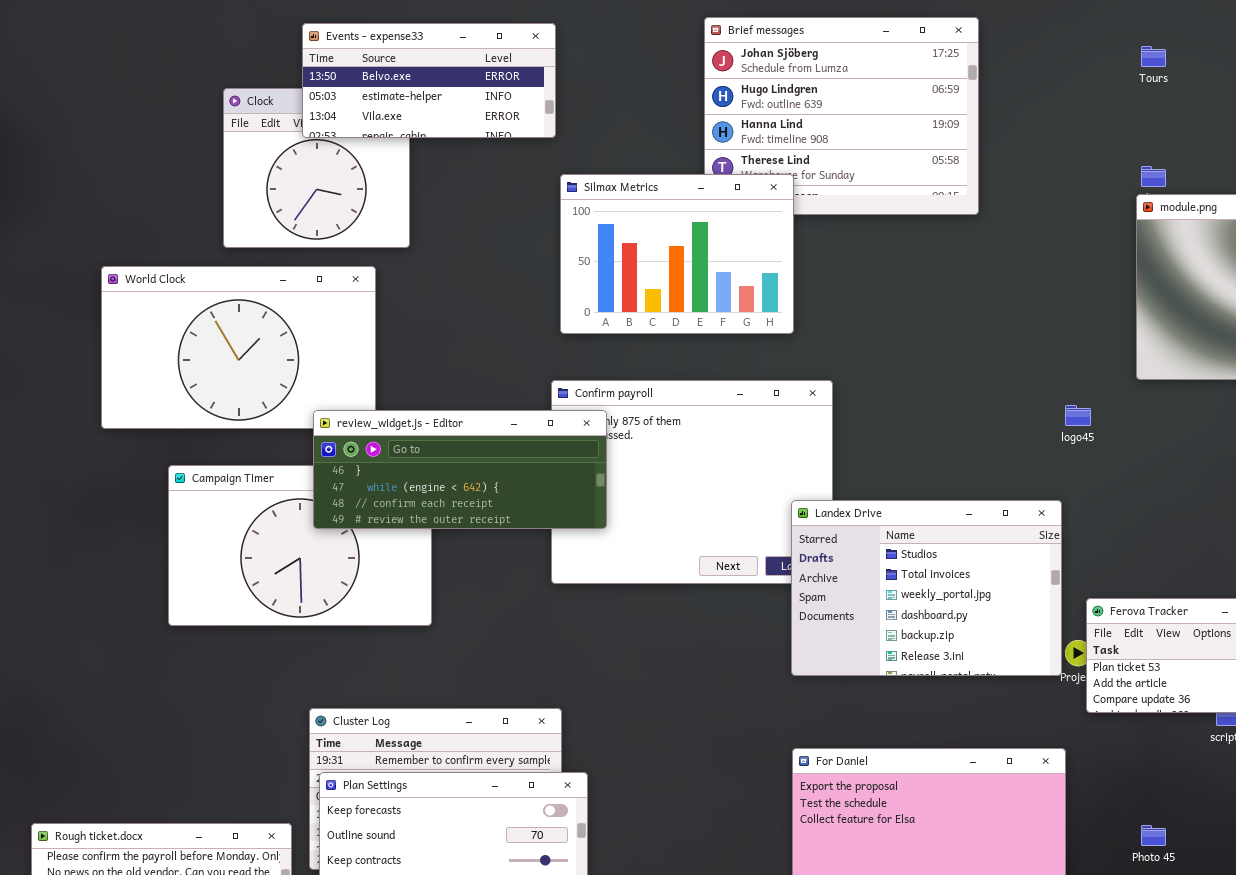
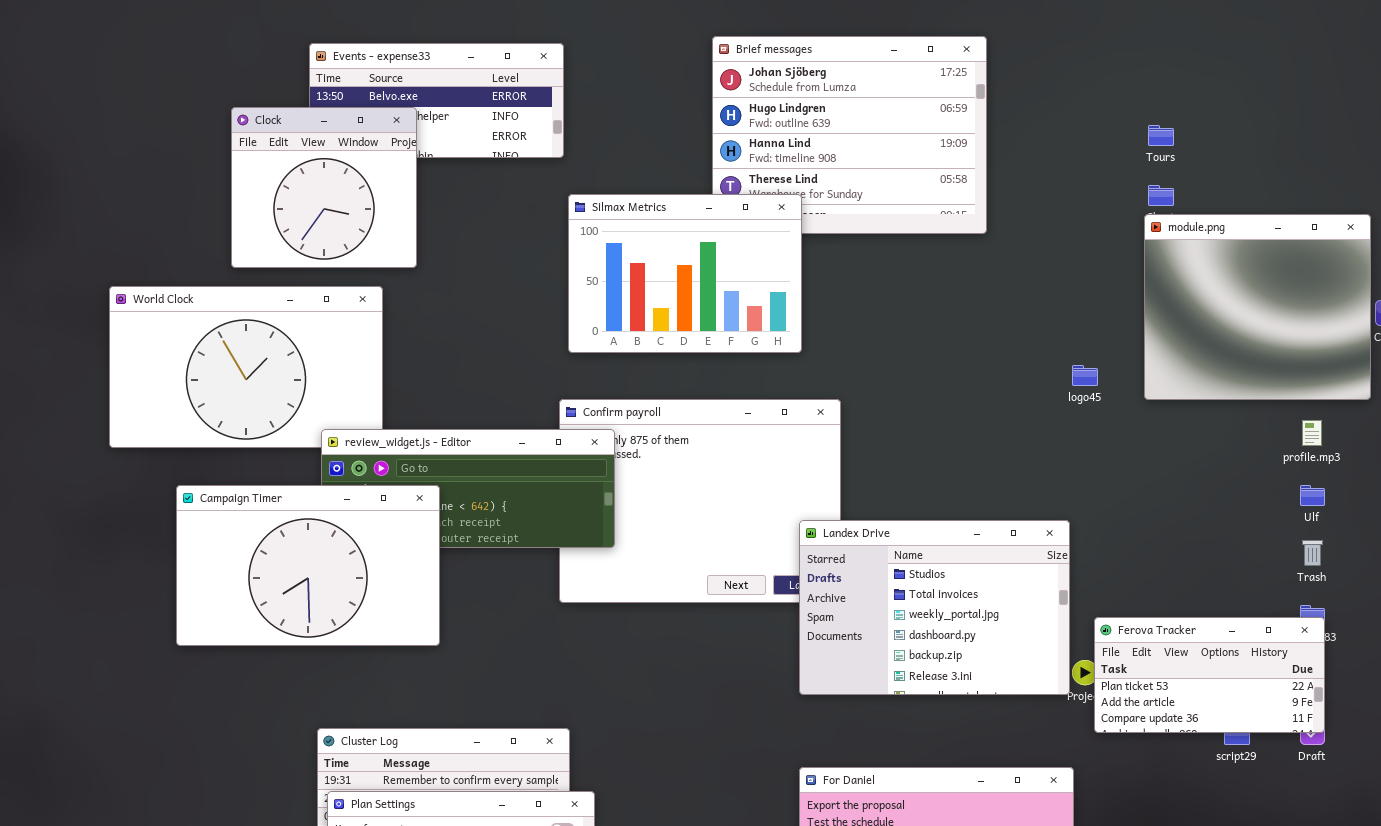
Tours: [1141,46,1166,67] -> [1148,125,1174,146], moved
Clock: [223,88,410,248] -> [231,107,417,268], raised
logo45: [1065,405,1091,426] -> [1072,365,1098,386], moved
Campaign Timer: [168,465,432,626] -> [176,485,440,646], raised

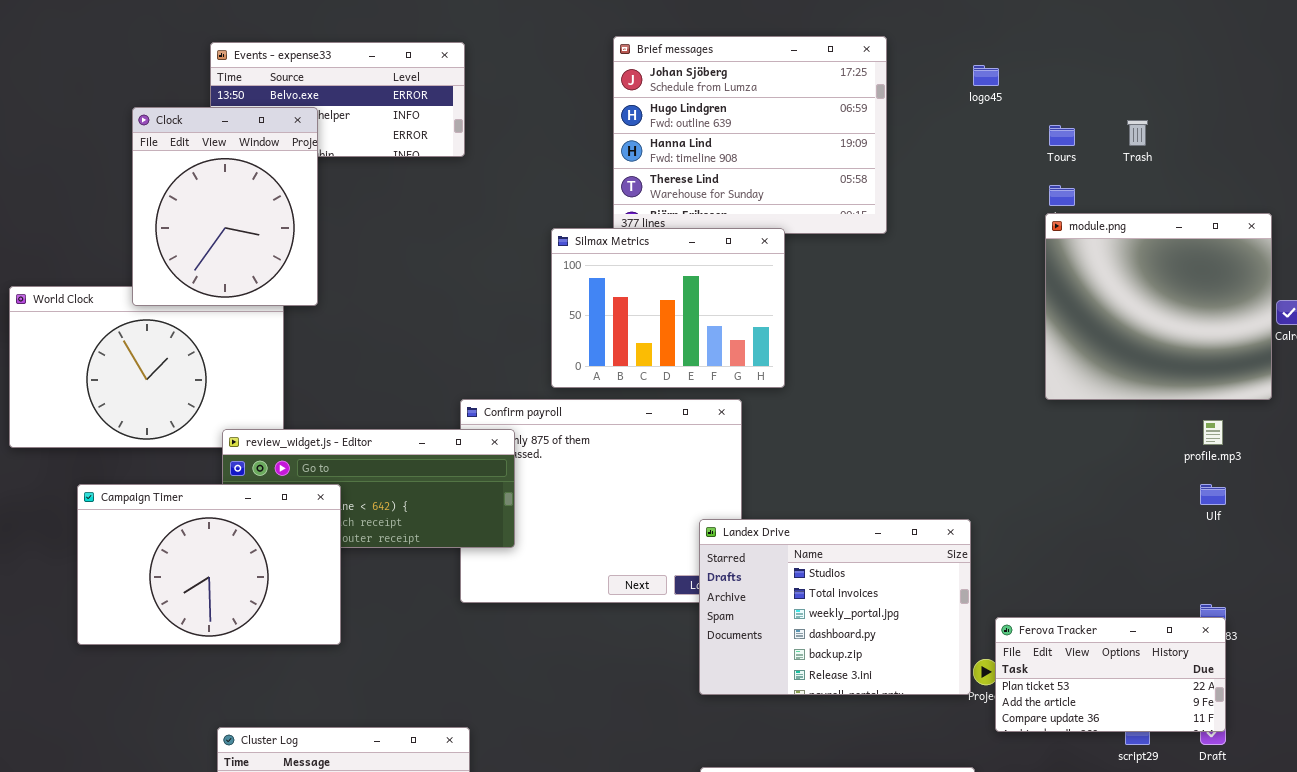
Clock: [231,107,417,268] -> [132,107,318,306], resized
Silmax Metrics: [568,194,802,353] -> [551,228,785,388], moved
logo45: [1072,365,1098,386] -> [973,65,999,86], moved
Trash: [1302,540,1323,566] -> [1127,120,1148,146], moved

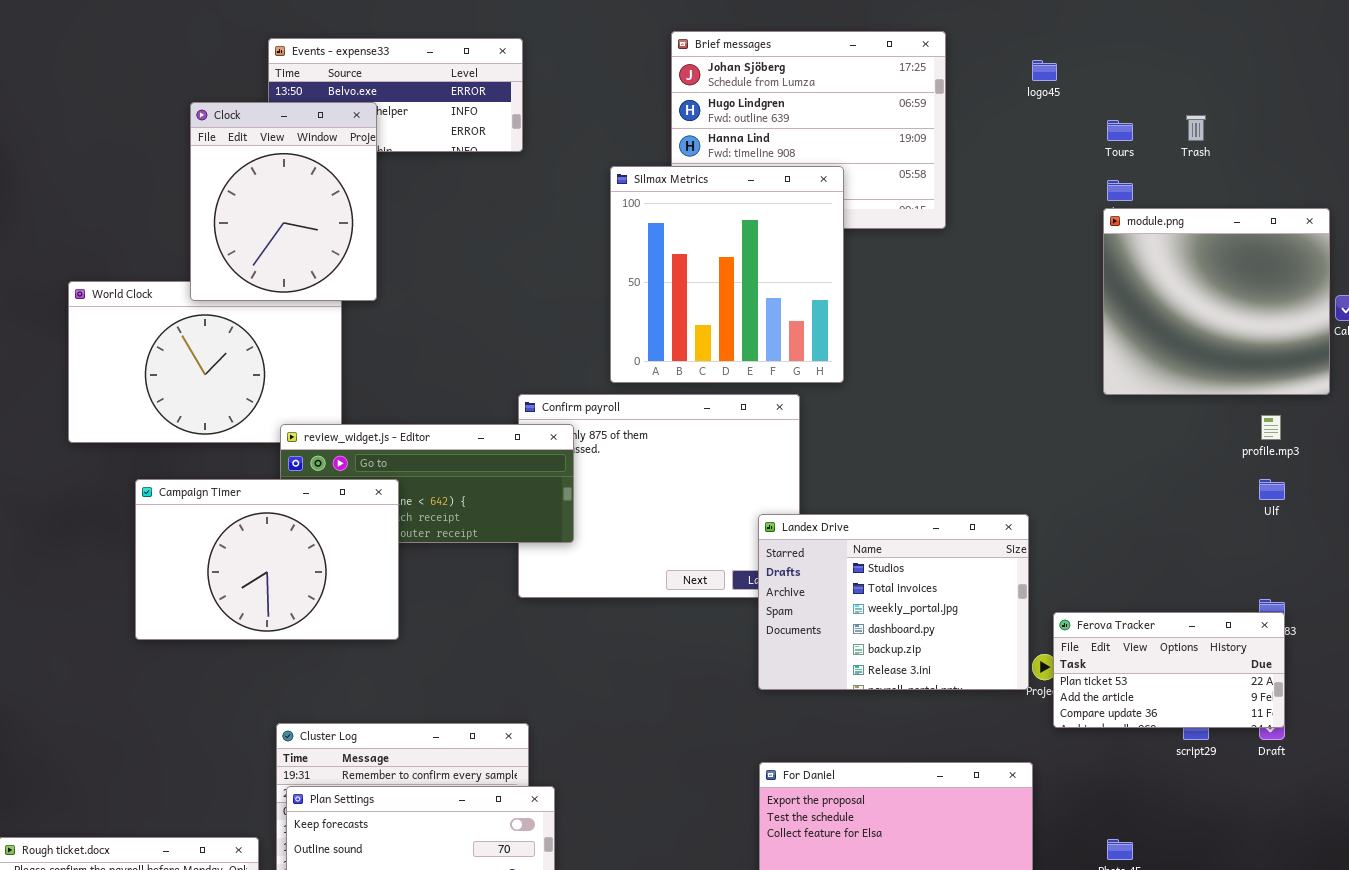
Silmax Metrics: [551,228,785,388] -> [610,166,844,383], resized

